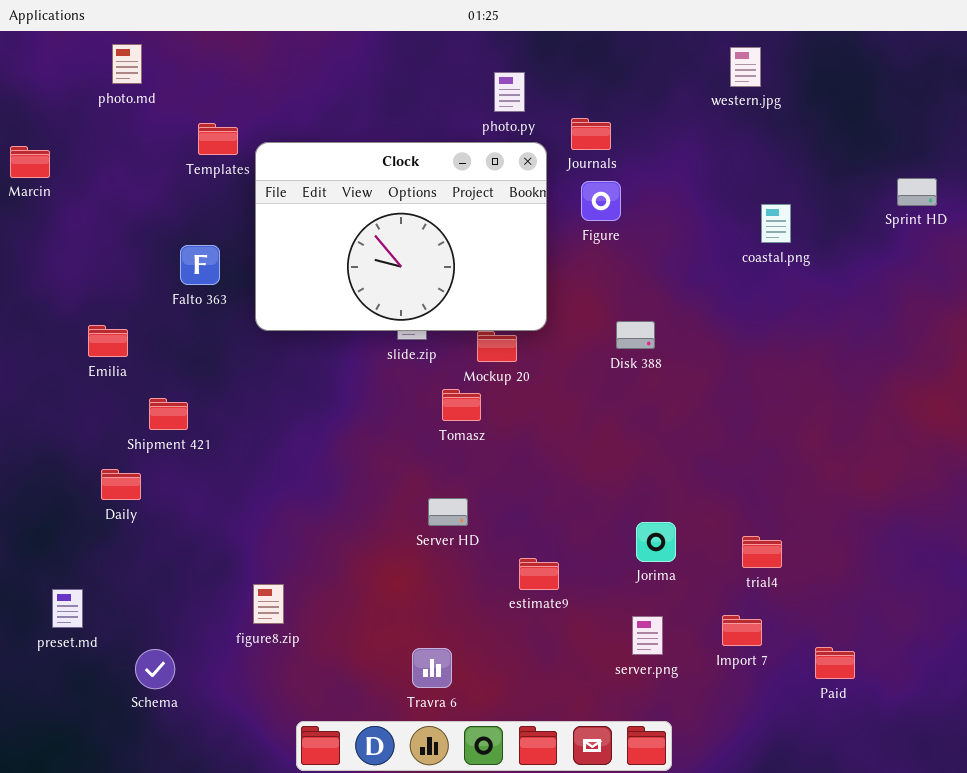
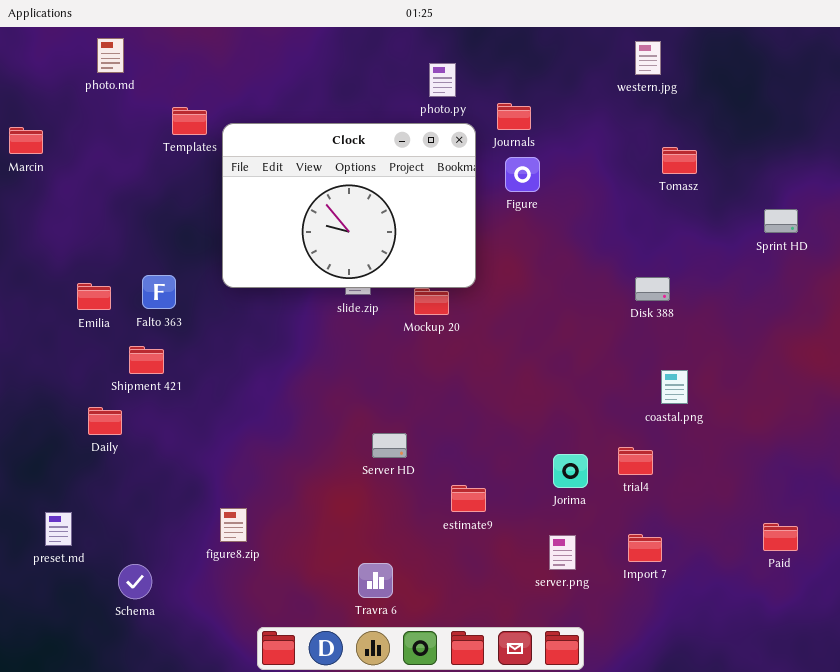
Sprint HD: [897,178,937,206] -> [764,209,798,233], moved
coastal.png: [761,204,791,243] -> [661,370,688,404], moved
Falto 363: [180,245,220,285] -> [142,275,176,309], moved
Disk 388: [616,321,655,349] -> [635,277,670,301], moved
Tomasz: [442,389,481,421] -> [662,147,697,174], moved
trial4: [742,536,782,568] -> [618,447,653,475], moved
Paid: [815,647,855,679] -> [763,523,798,551], moved

